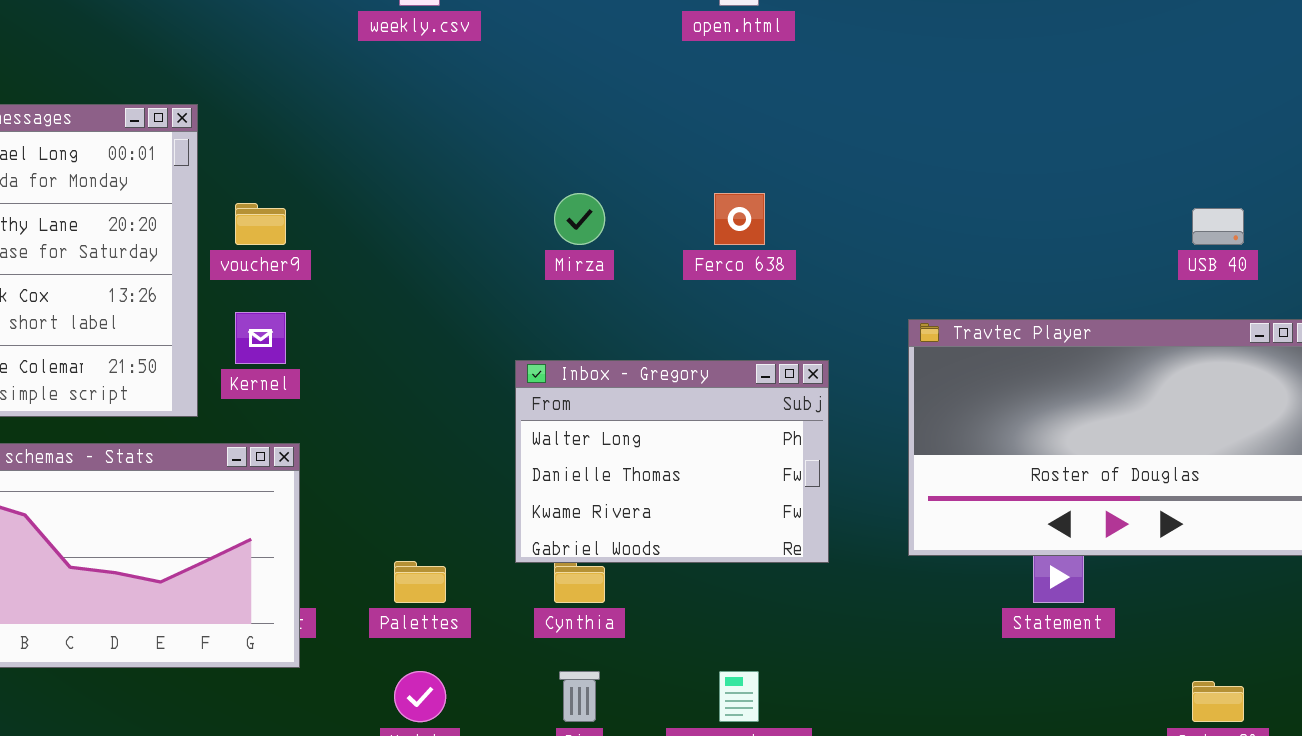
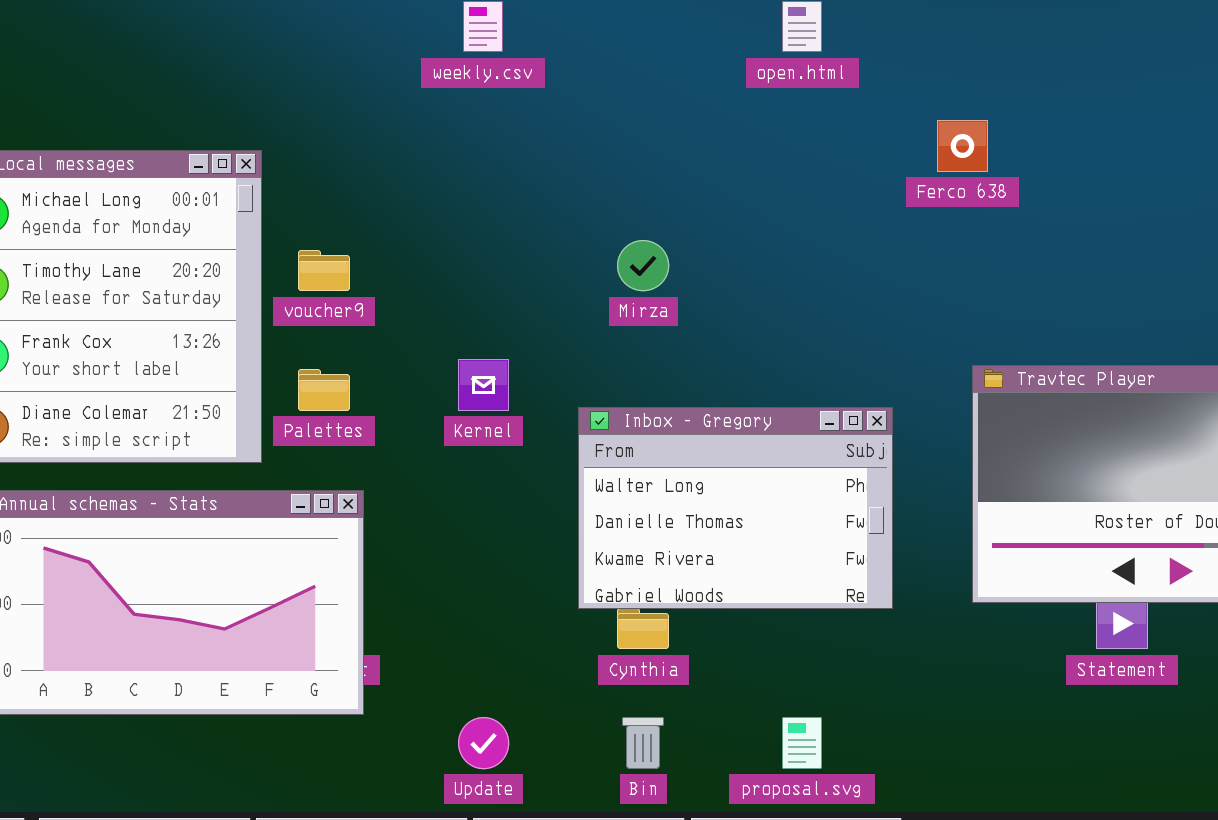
Ferco 638: [714,193,765,245] -> [937,120,988,172], moved
Kernel: [235,312,286,364] -> [458,359,509,411], moved
Palettes: [394,561,446,603] -> [298,369,350,411], moved

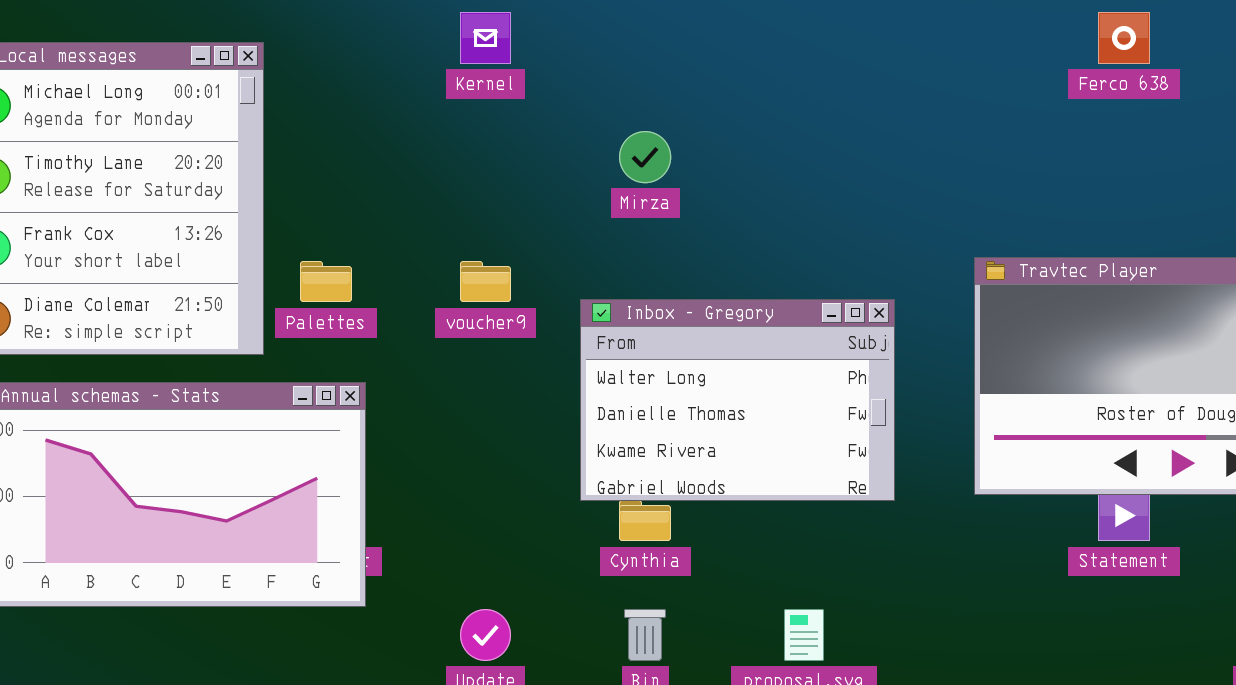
Ferco 638: [937,120,988,172] -> [1098,12,1150,64], moved
voucher9: [298,250,350,291] -> [460,261,511,302], moved
Kernel: [458,359,509,411] -> [460,12,511,64], moved

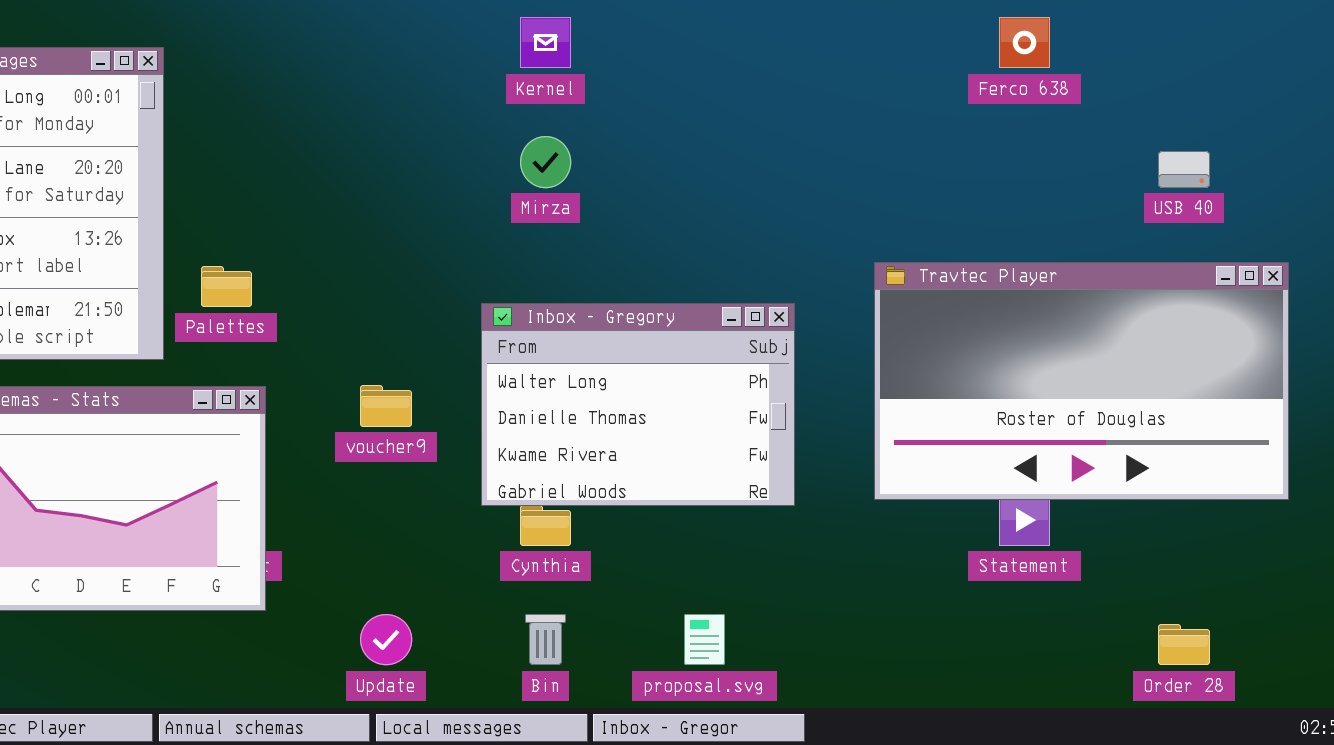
Kernel: [460,12,511,64] -> [520,17,571,68], moved
voucher9: [460,261,511,302] -> [360,385,412,427], moved

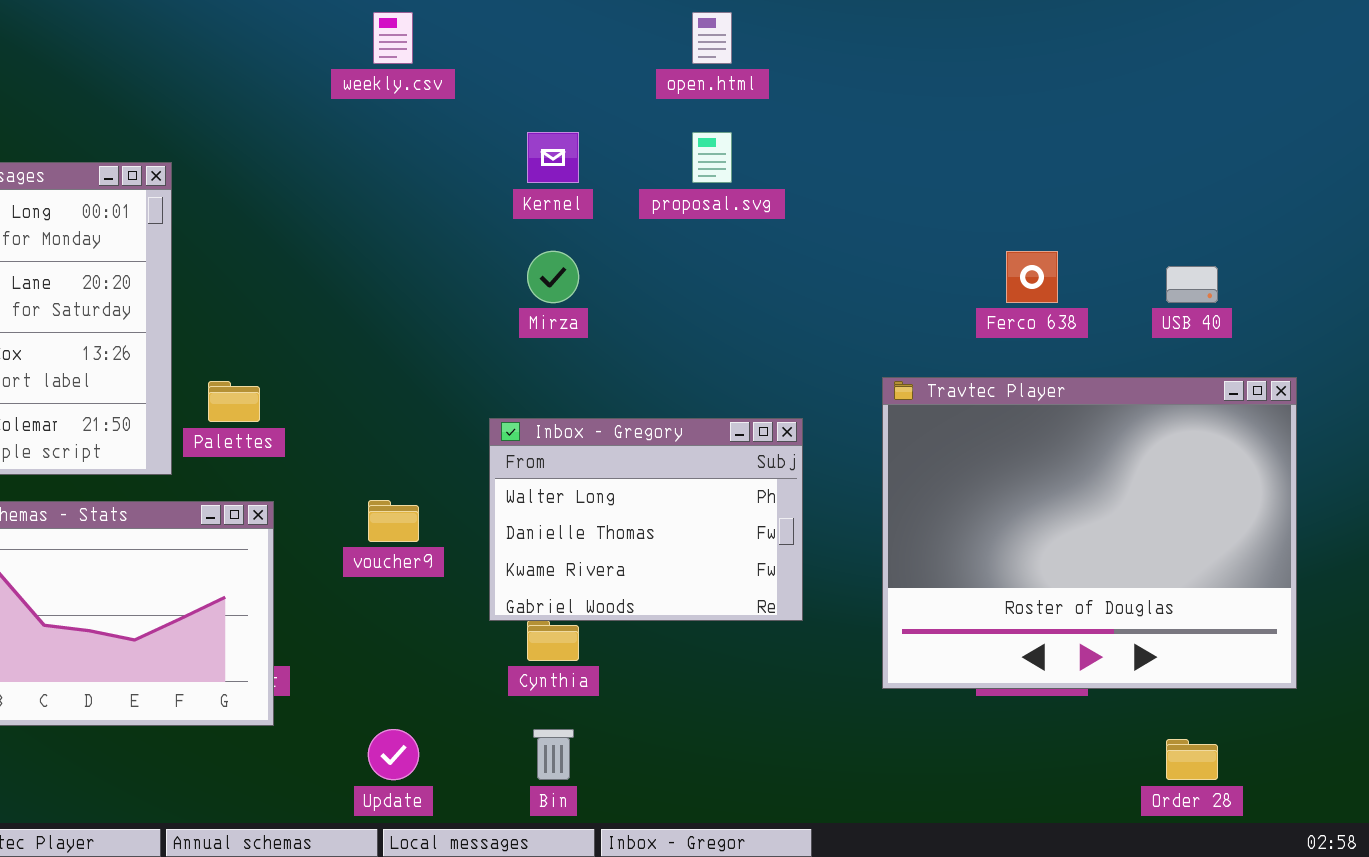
Ferco 638: [999,17,1050,68] -> [1006,251,1058,303], moved
Travtec Player: [874,262,1289,500] -> [882,377,1297,689], resized
proposal.svg: [684,614,725,665] -> [692,132,732,183], moved

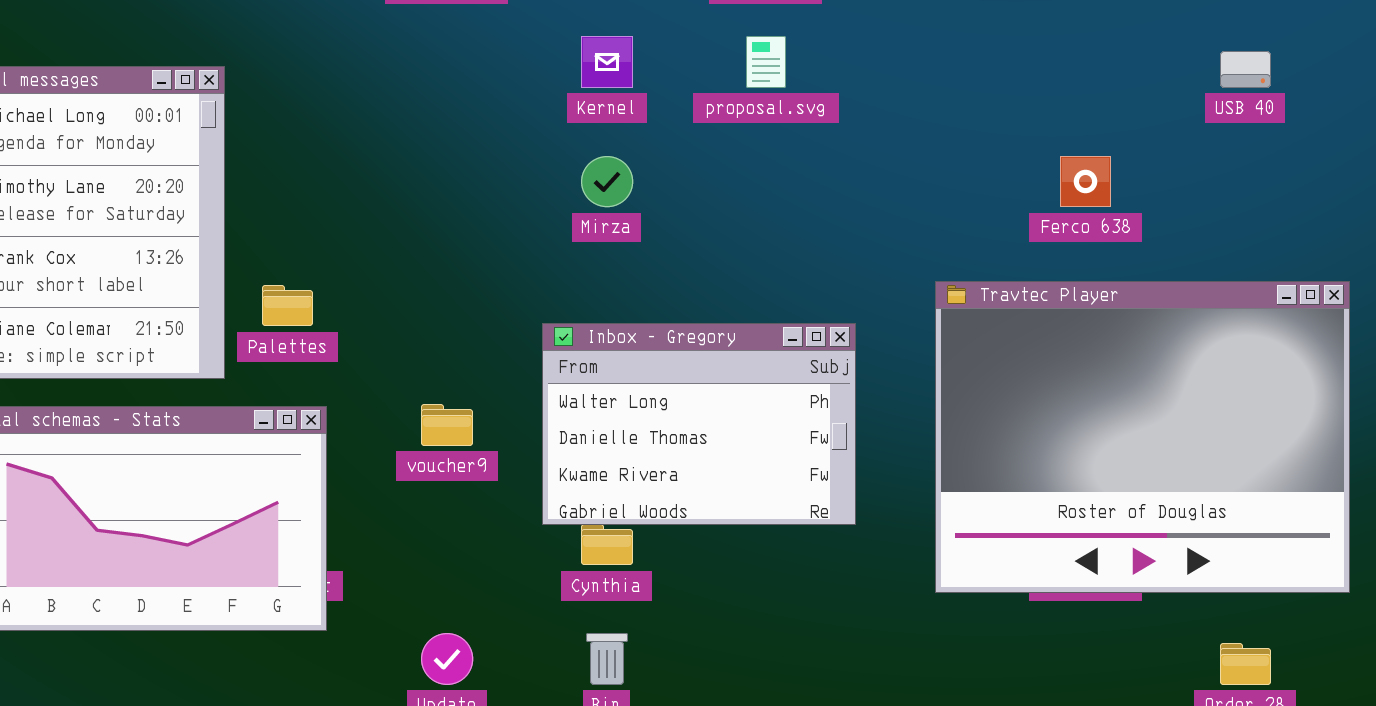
USB 40: [1166,266,1218,303] -> [1220,51,1271,88], moved

